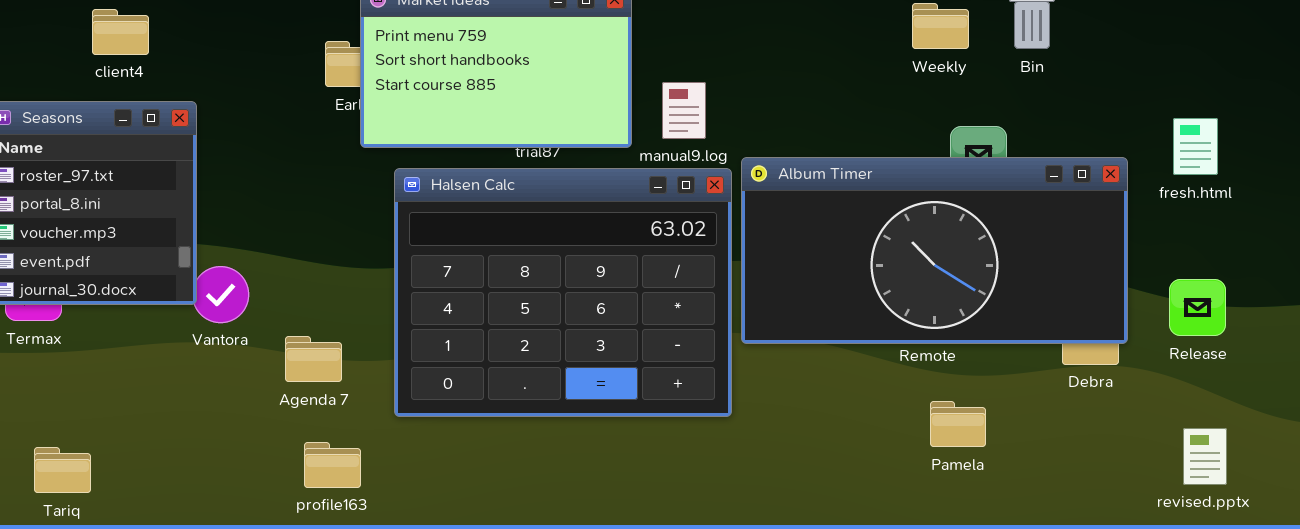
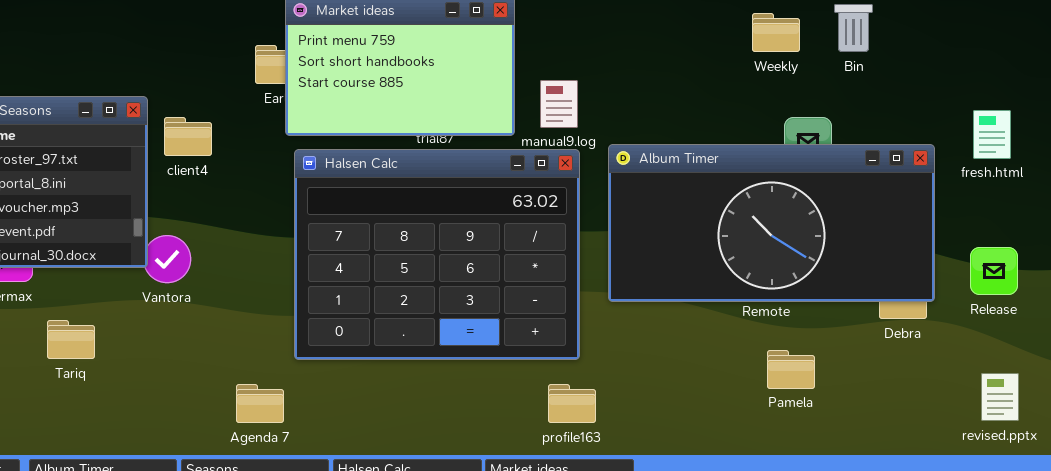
client4: [92,9,149,55] -> [164,117,212,156], moved
Halsen Calc: [394,168,732,417] -> [294,149,580,360], moved
Agenda 7: [285,336,342,382] -> [236,384,284,423], moved
profile163: [304,442,361,488] -> [548,384,596,423], moved
Tariq: [34,447,91,493] -> [47,320,95,359], moved

